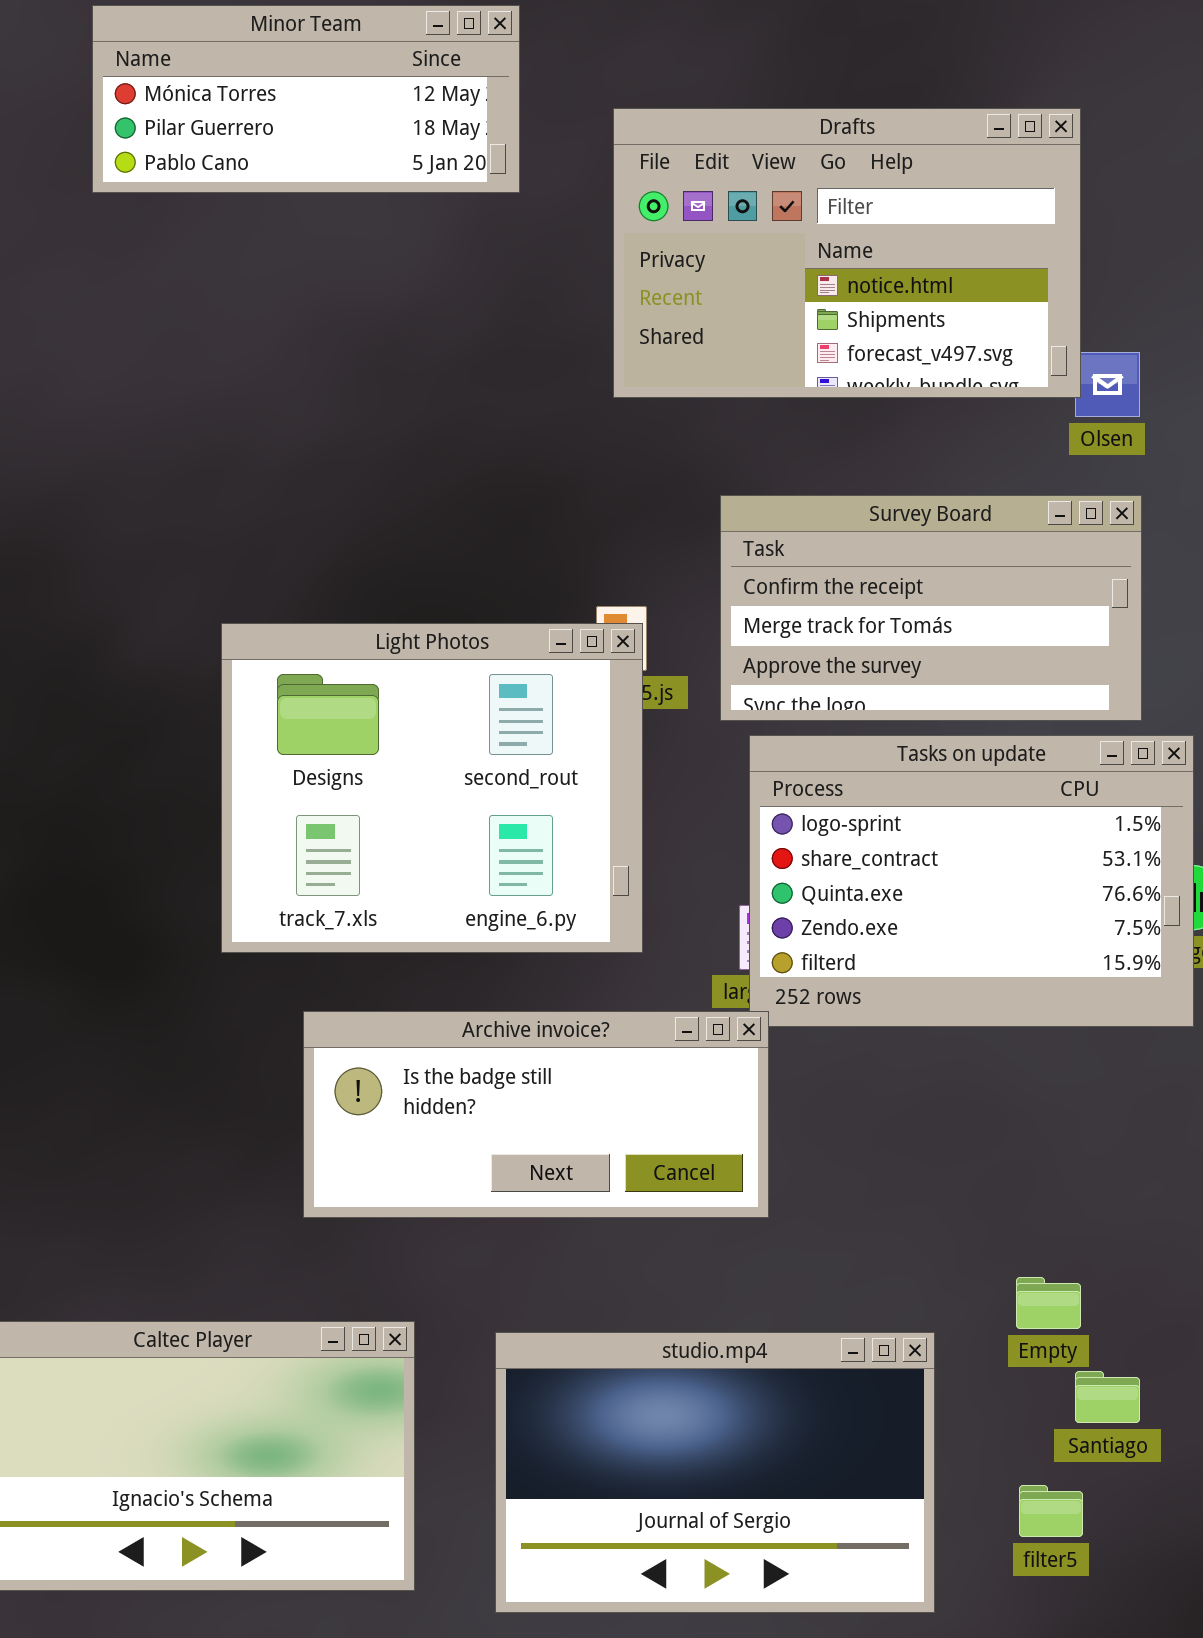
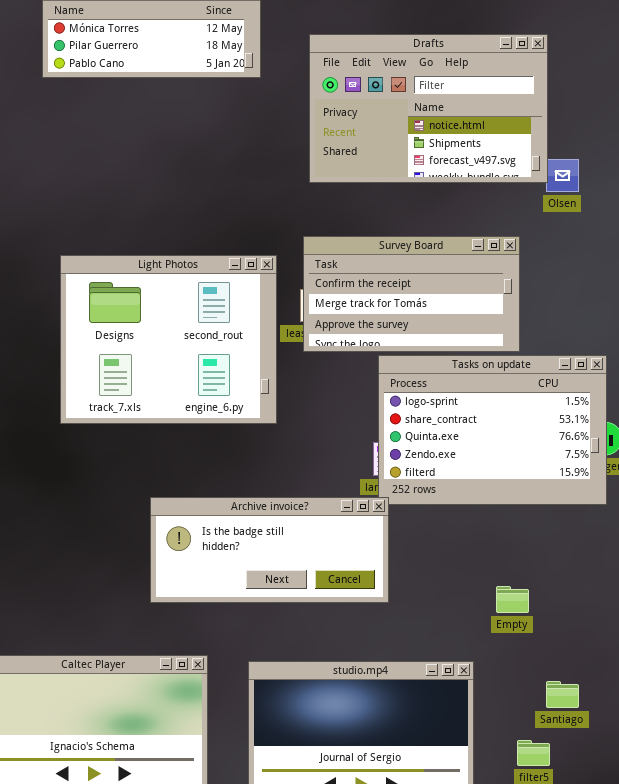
Survey Board: [720,495,1142,721] -> [303,236,520,352], moved
Light Photos: [221,623,643,953] -> [60,255,277,424], moved
Empty: [1016,1277,1081,1329] -> [496,586,529,613], moved

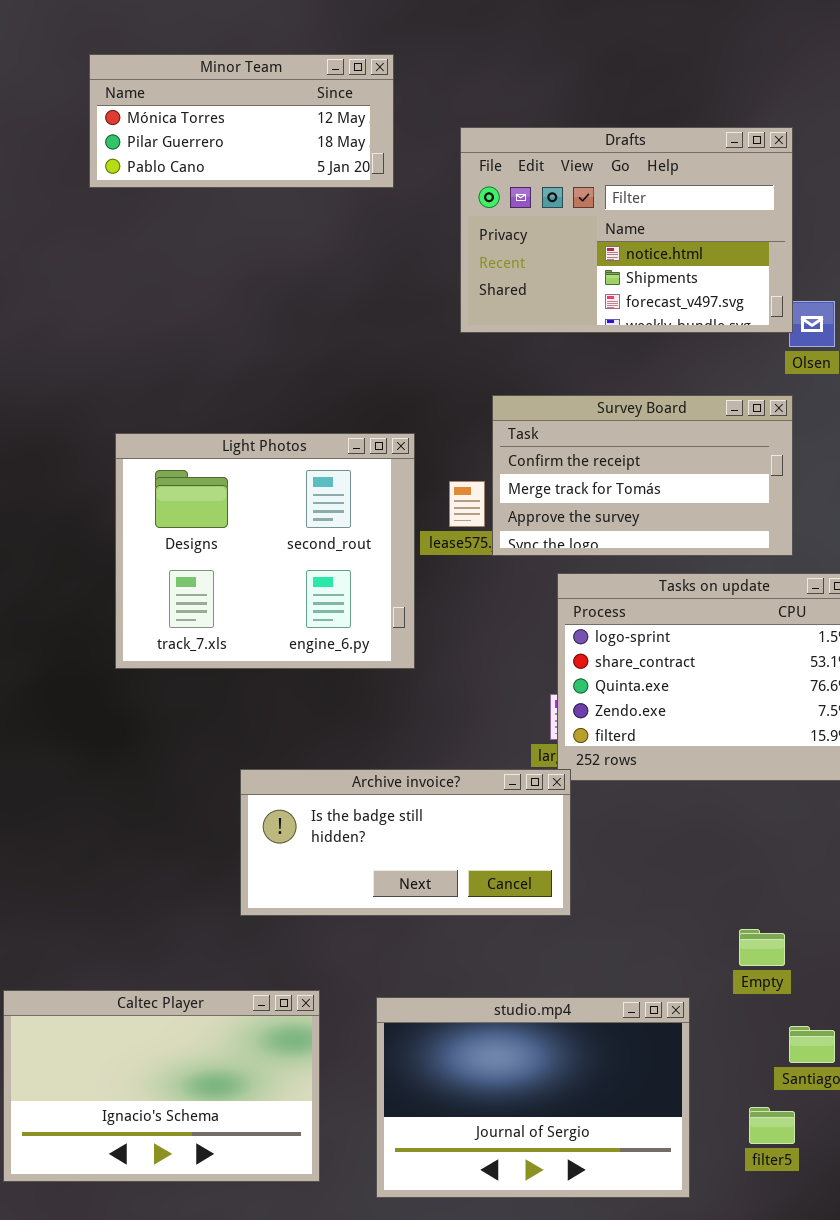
Survey Board: [303,236,520,352] -> [492,395,793,556], moved
Empty: [496,586,529,613] -> [739,929,785,966], moved

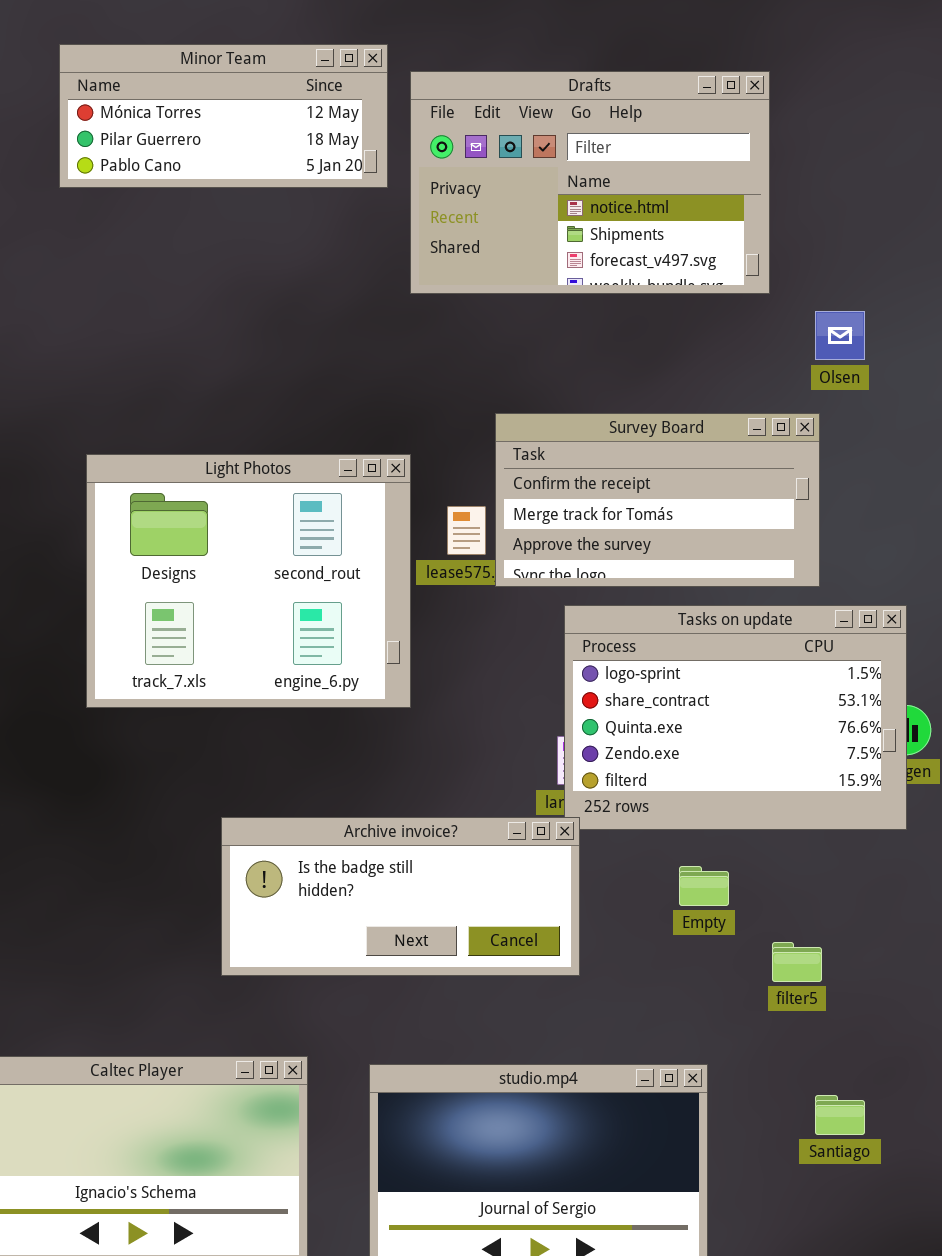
Drafts: [460,127,793,333] -> [410,71,770,294], moved
Empty: [739,929,785,966] -> [679,866,729,906], moved
filter5: [749,1107,795,1144] -> [772,942,822,982], moved

